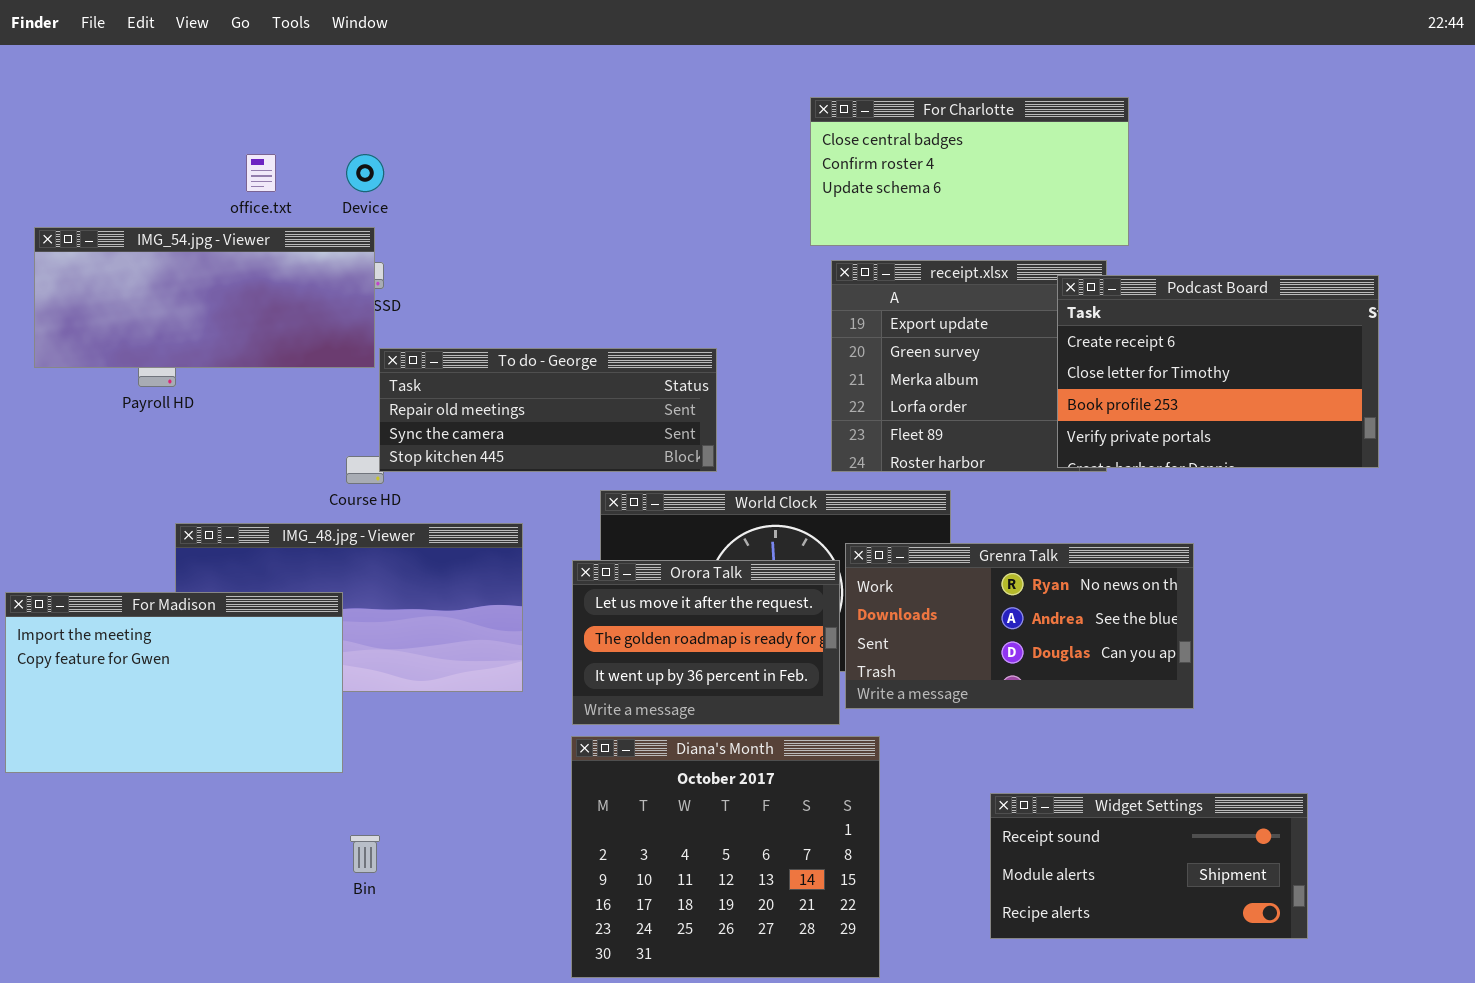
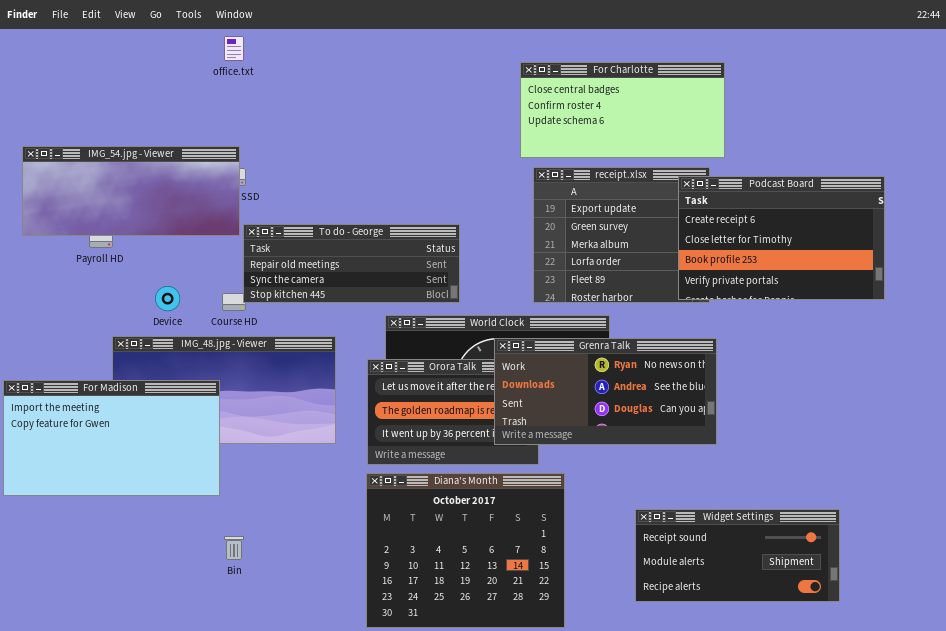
office.txt: [246,154,276,192] -> [224,36,244,61], moved
Device: [346,154,384,192] -> [155,286,180,311], moved
Grenra Talk: [845,543,1194,709] -> [494,338,717,445], moved

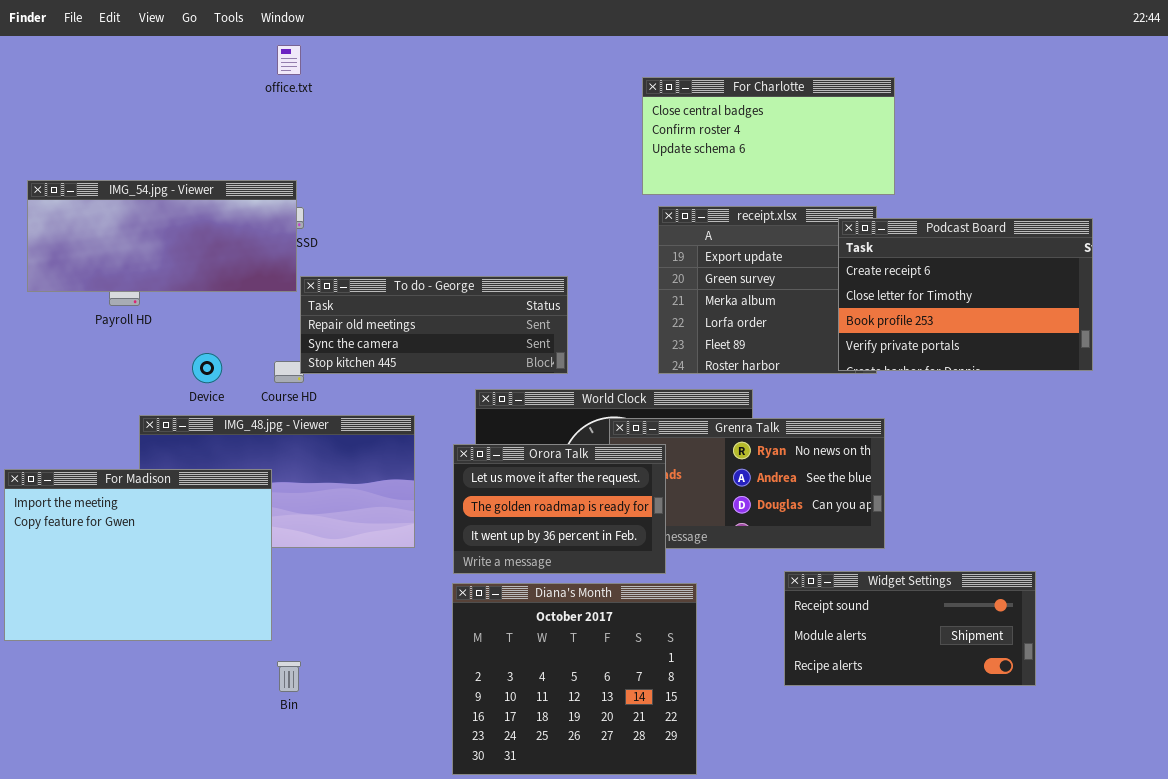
Orora Talk: [367,359,539,465] -> [453,444,666,574], raised
For Madison: [3,380,220,496] -> [4,469,272,641], resized
Widget Settings: [635,509,840,602] -> [784,571,1036,686], moved

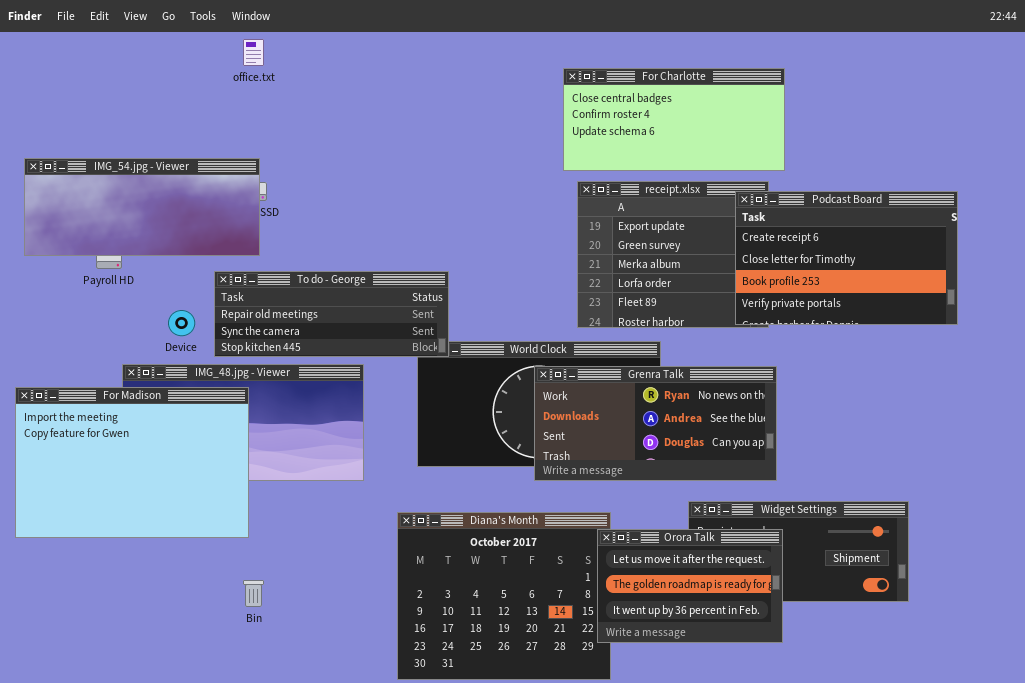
To do - George: [300,276,568,374] -> [214,271,449,357], moved
Orora Talk: [453,444,666,574] -> [597,529,783,643], moved
For Madison: [4,469,272,641] -> [15,387,249,538], moved

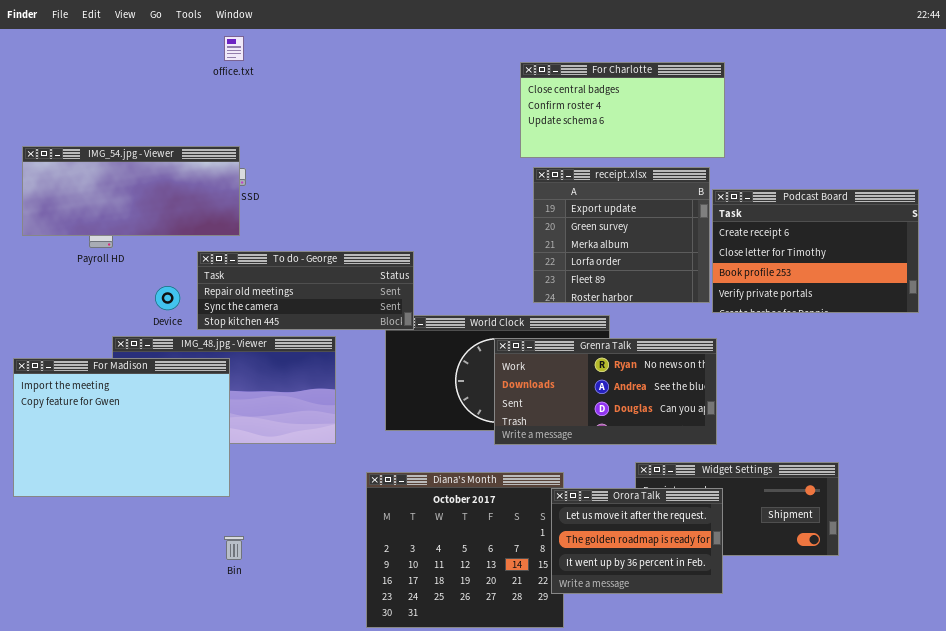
Podcast Board: [735,191,958,325] -> [712,189,919,313], moved

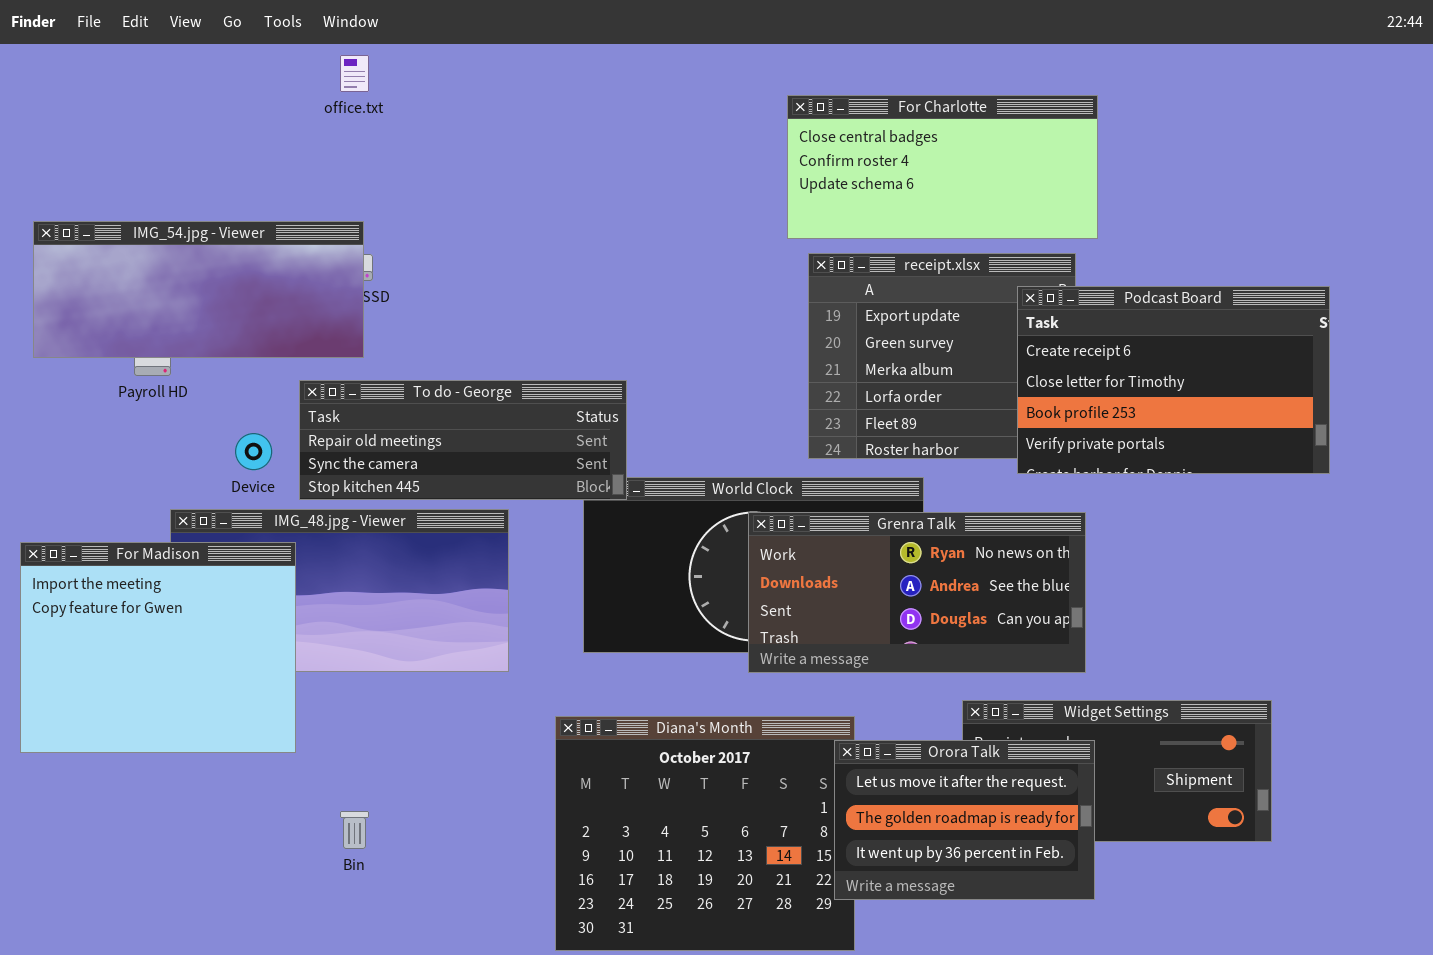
Podcast Board: [712,189,919,313] -> [1017,286,1330,474], moved
For Madison: [13,358,230,497] -> [20,542,296,753], resized

